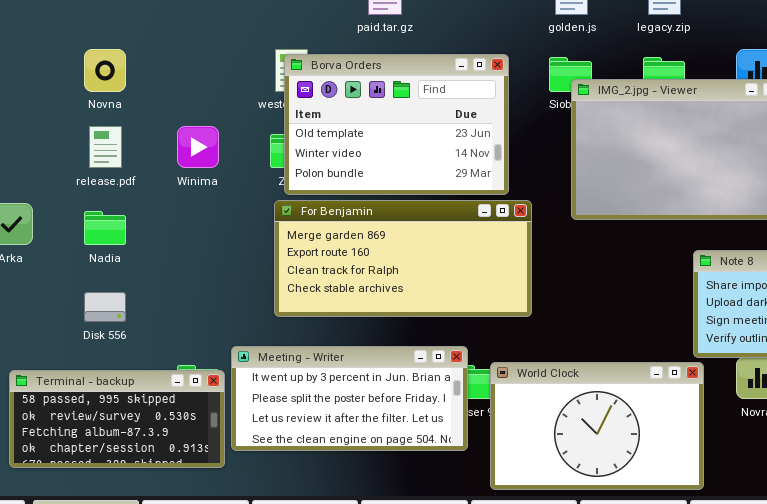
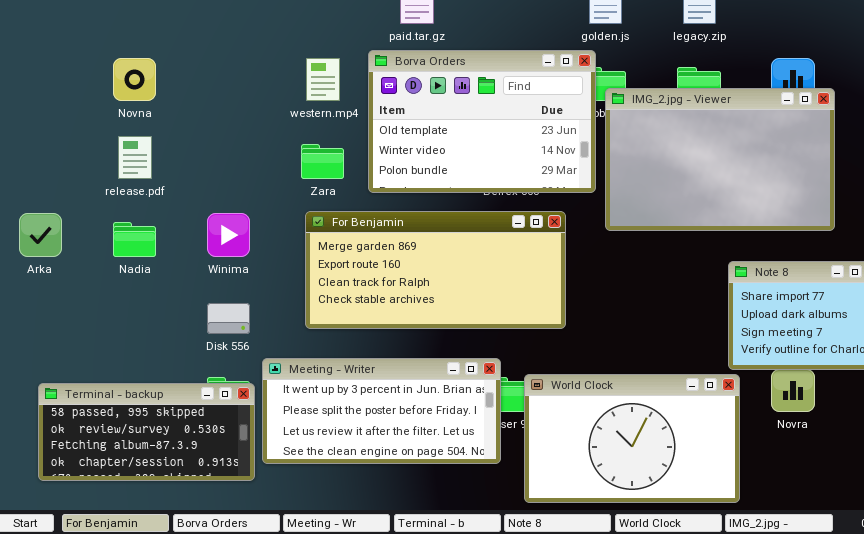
Borva Orders: [284,54,509,195] -> [368,50,596,193], moved
Winima: [177,126,219,168] -> [207,213,250,257], moved
Disk 556: [84,292,126,322] -> [207,303,250,334], moved

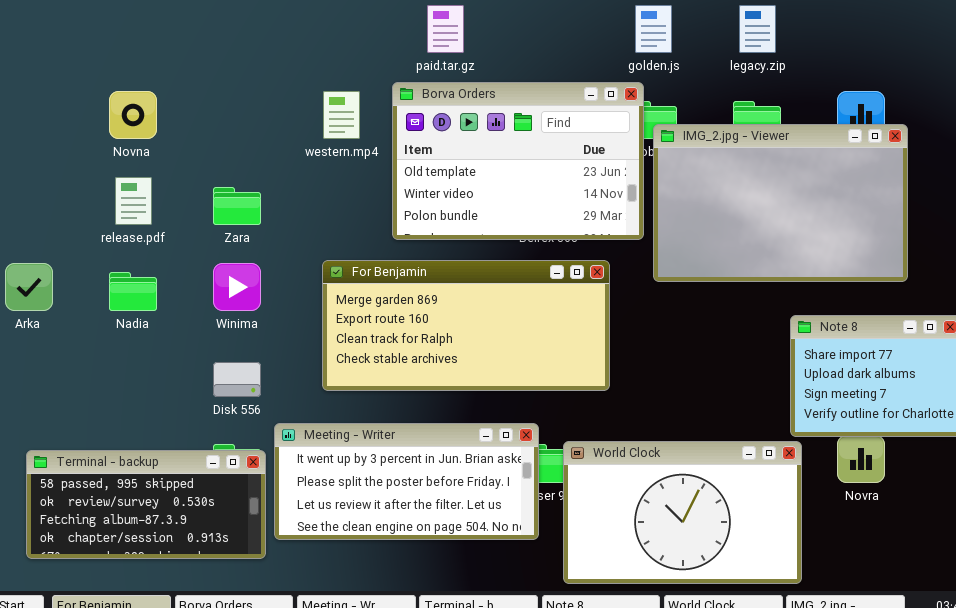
Zara: [301,144,344,179] -> [213,187,261,225], moved

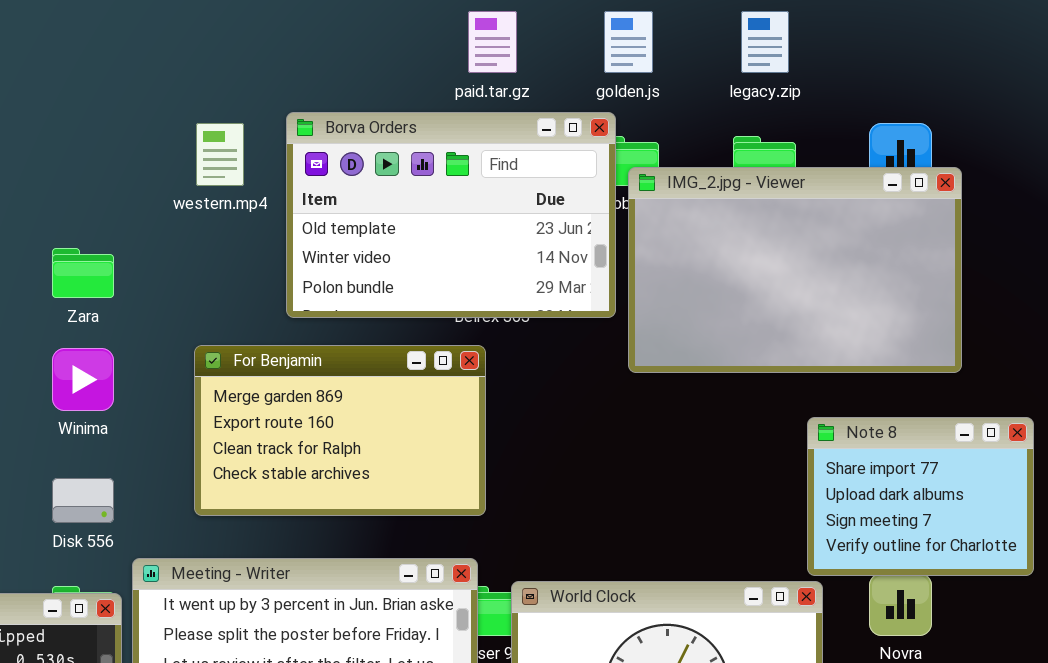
paid.tar.gz: [427,5,464,53] -> [468,11,517,73], moved
For Benjamin: [322,260,610,391] -> [194,345,486,516], resized

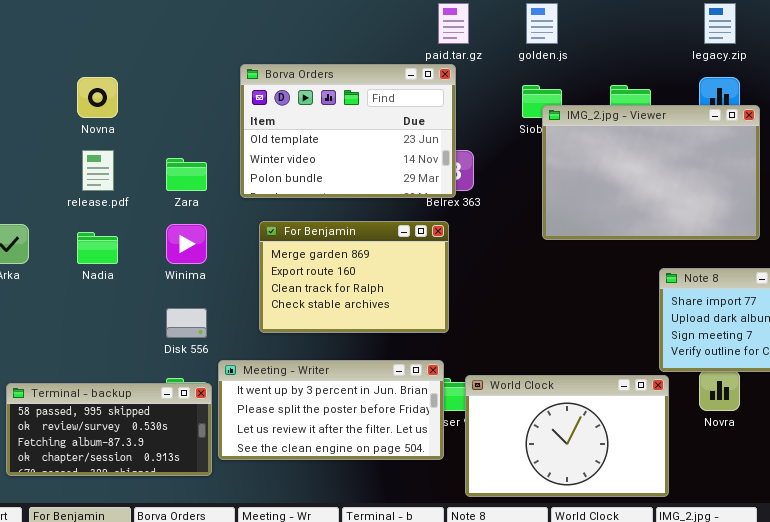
legacy.zip: [741,11,789,73] -> [704,3,736,44], moved
Borva Orders: [286,112,616,318] -> [240,64,456,198], moved

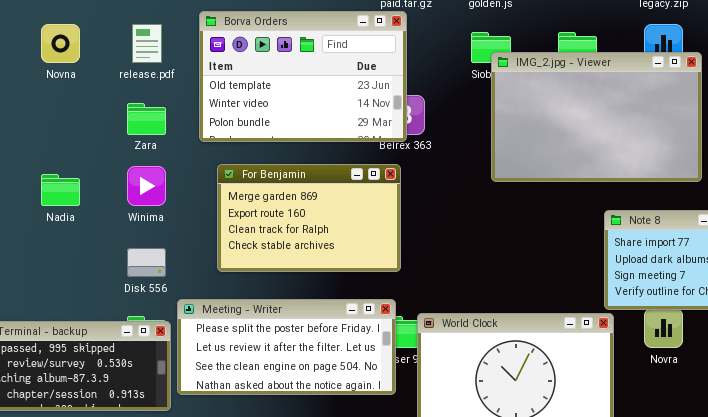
release.pdf: [82,150,114,191] -> [132,24,162,63], moved
Meeting - Writer: [218,360,444,460] -> [177,299,396,395], scrolled down 1 row

